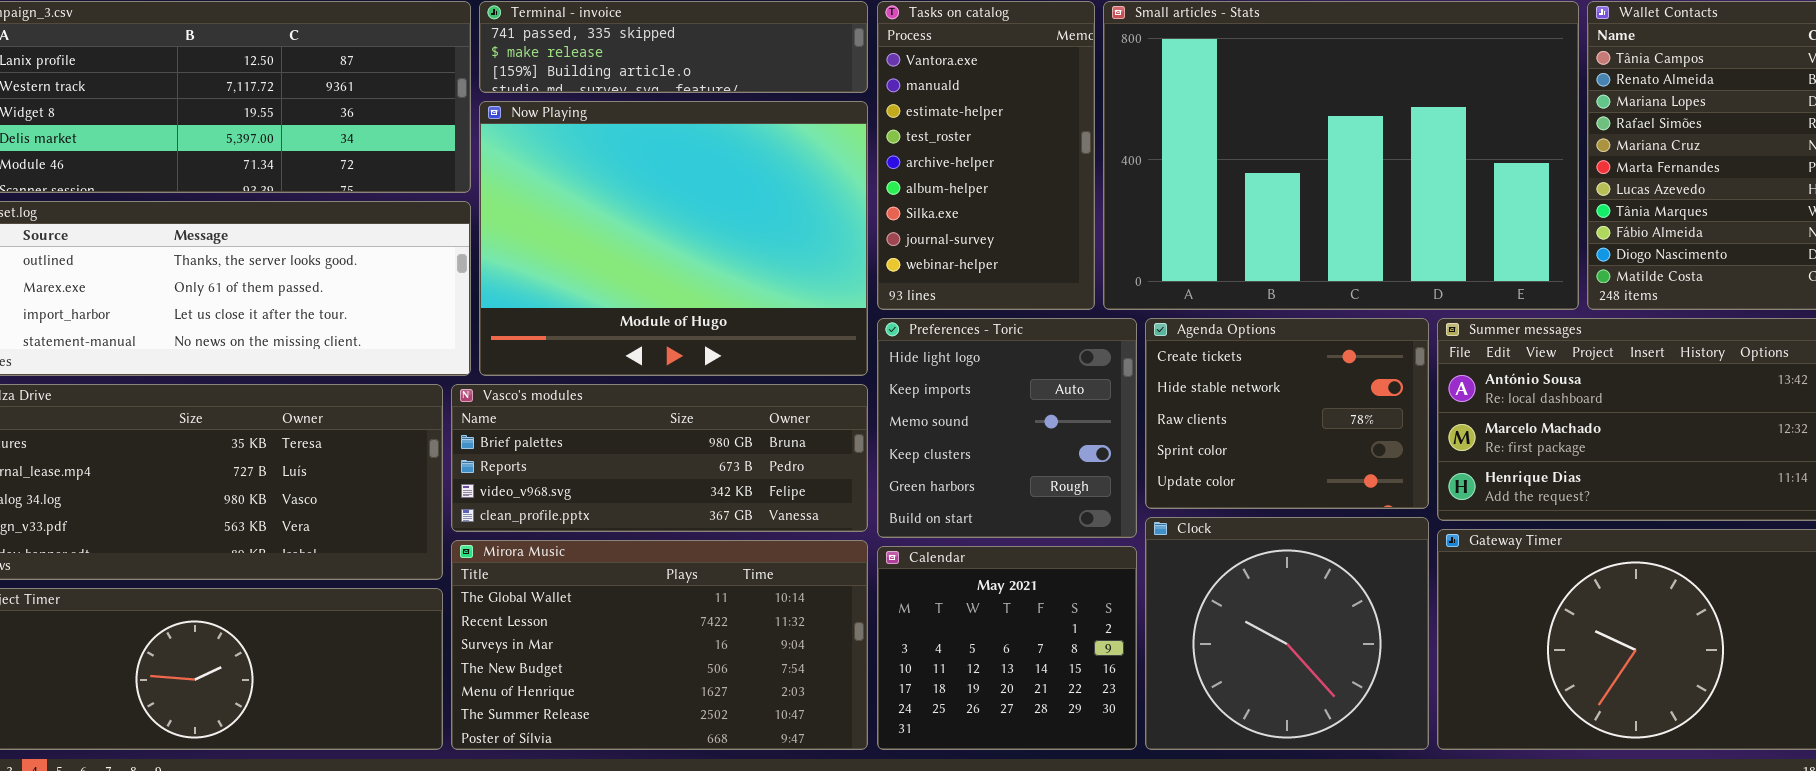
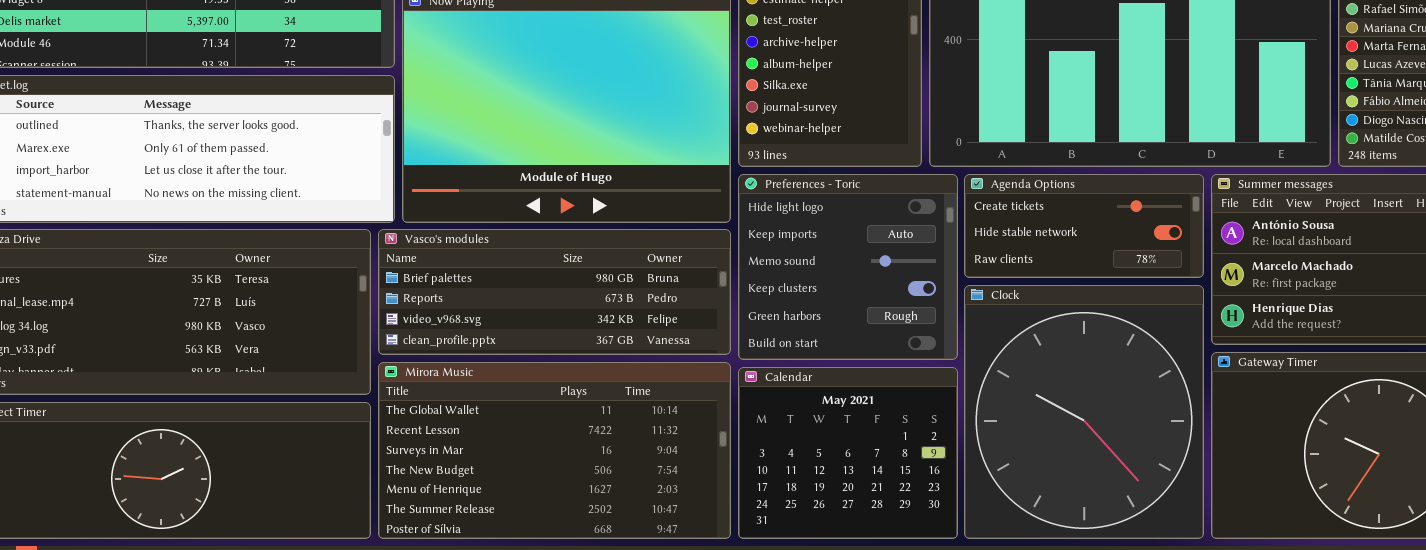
Agenda Options: [1145,318,1429,509] -> [964,174,1204,278], resized
Clock: [1145,517,1429,750] -> [964,285,1204,539], resized

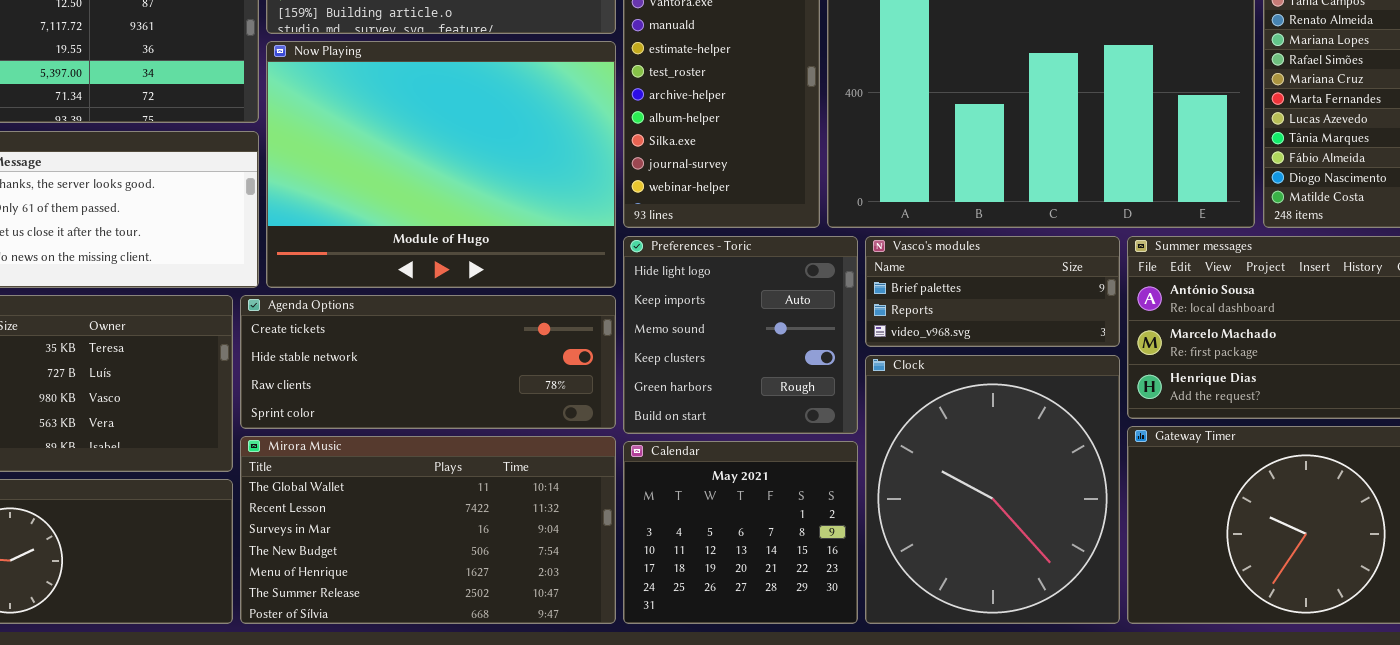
Agenda Options: [964,174,1204,278] -> [240,295,616,429], moved, resized
Vasco's modules: [378,229,731,355] -> [865,236,1120,347], moved, resized

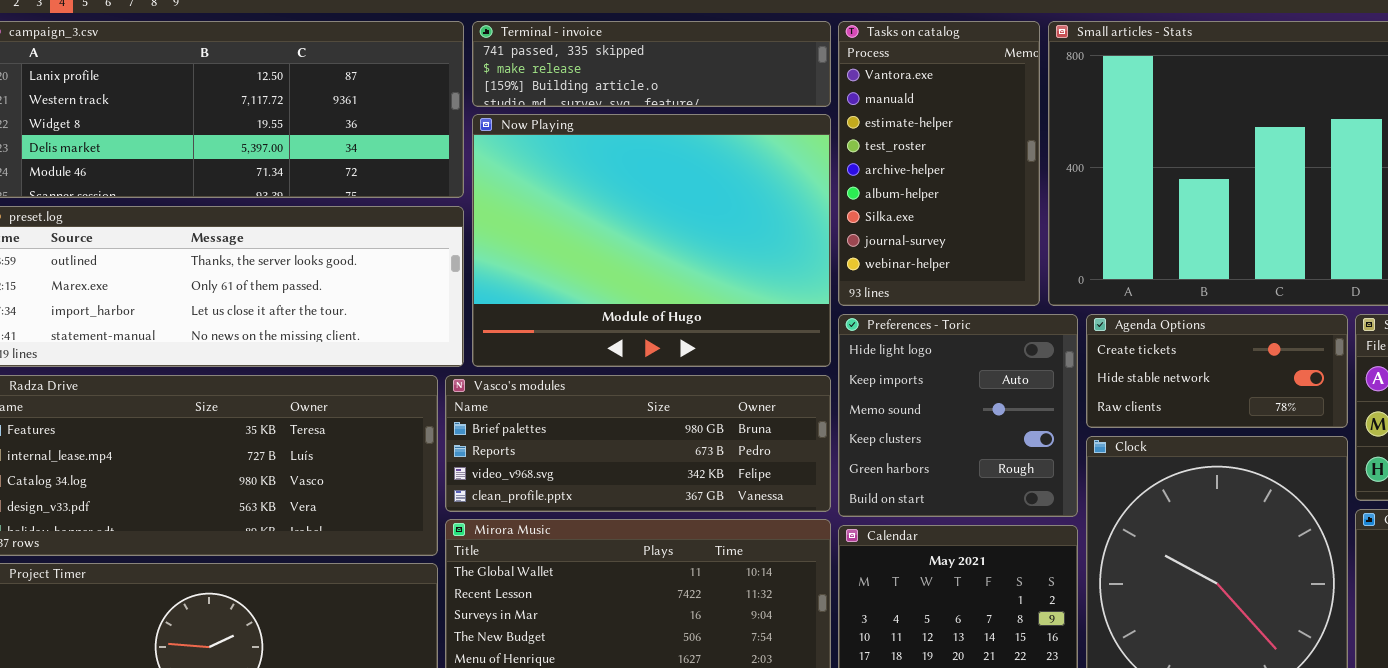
Vasco's modules: [865,236,1120,347] -> [445,375,831,512], moved, resized
Agenda Options: [240,295,616,429] -> [1086,314,1348,428], moved, resized

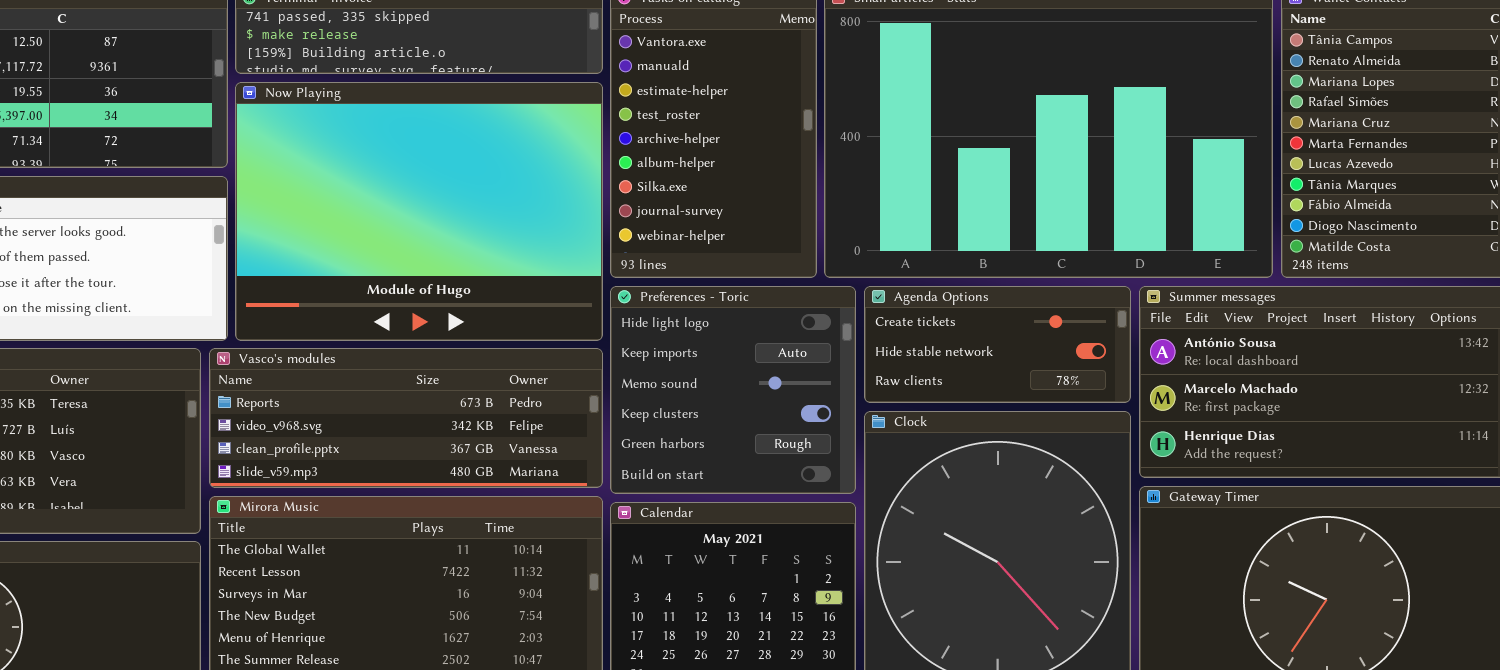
Vasco's modules: [445,375,831,512] -> [209,348,603,488], scrolled down 1 row

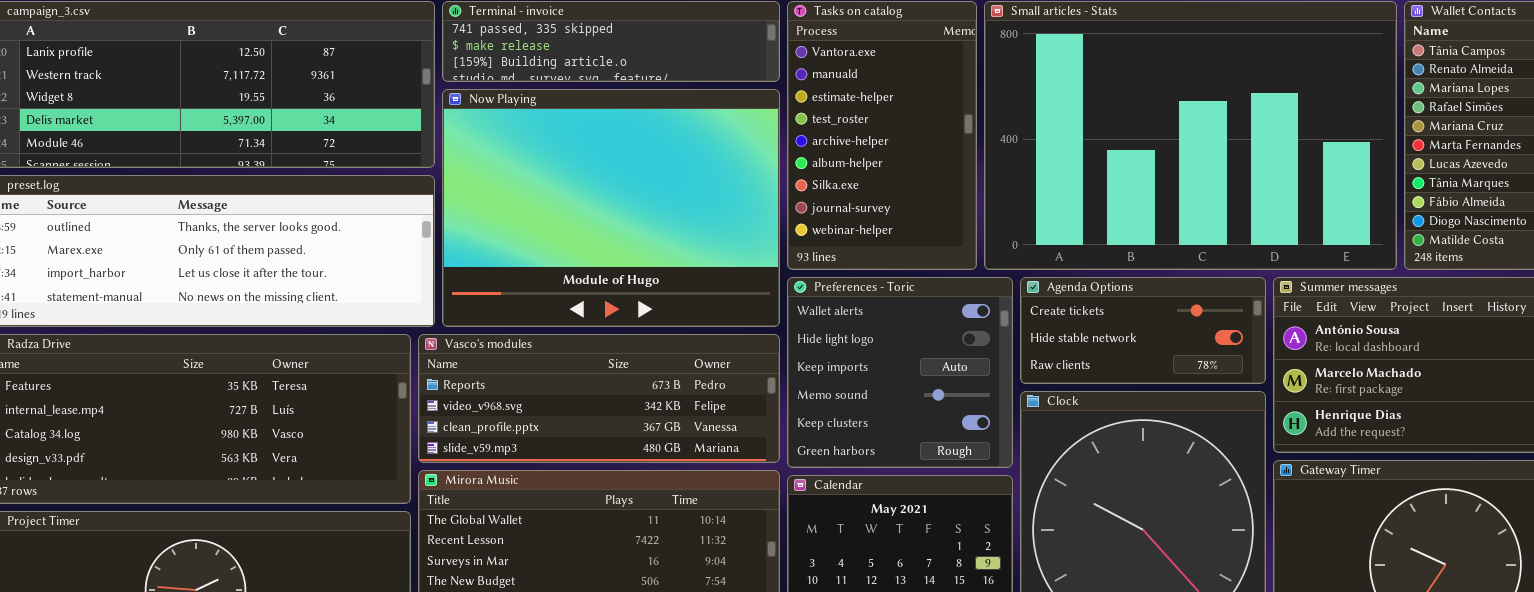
Preferences - Toric: [610,286,856,494] -> [787,277,1013,468], scrolled up 1 row

